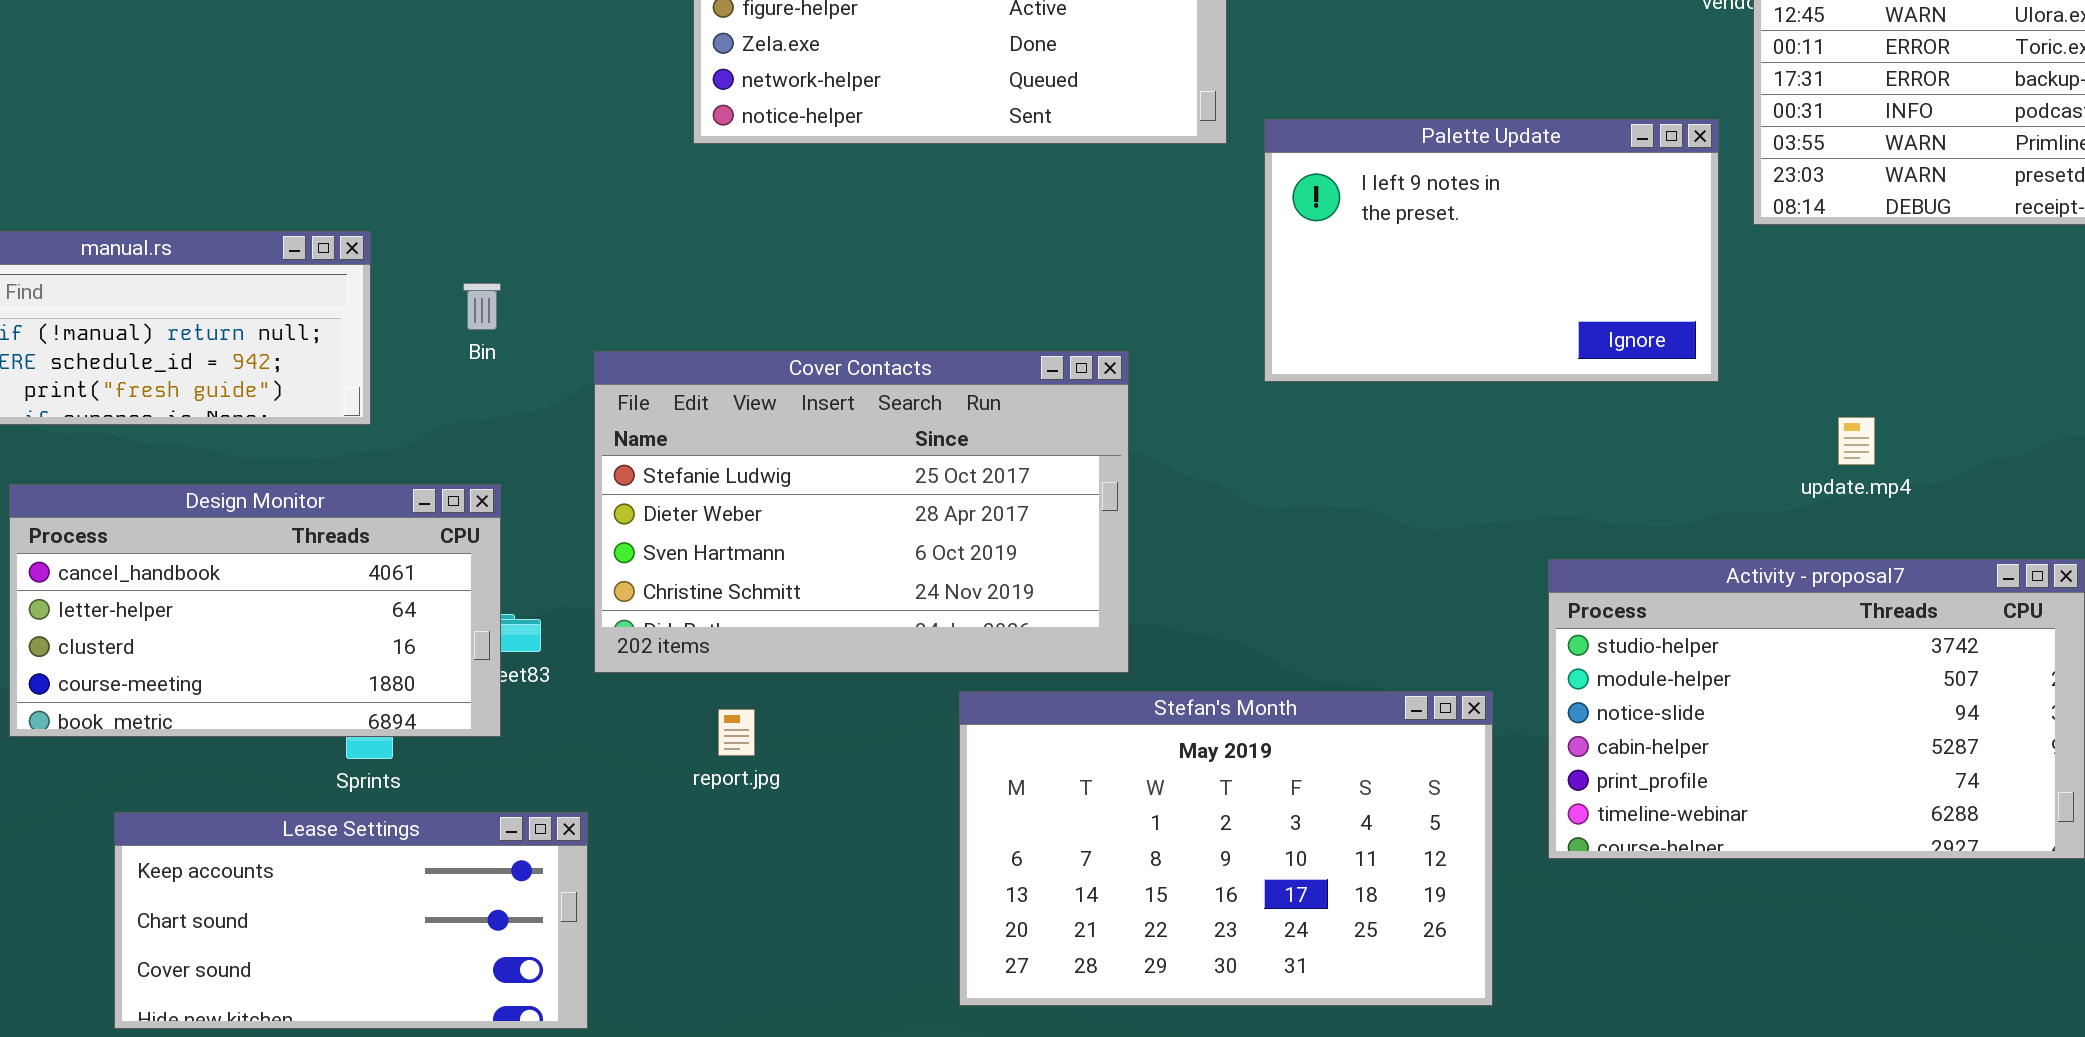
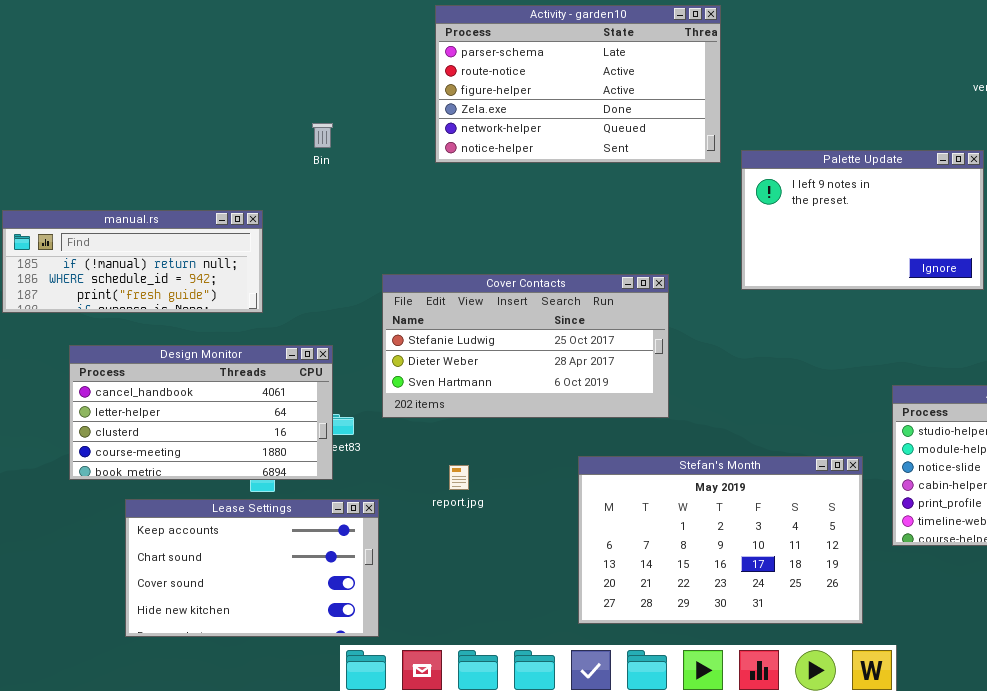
Bin: [463,283,501,330] -> [312,123,333,148], moved
Cover Contacts: [594,351,1129,673] -> [382,274,669,418], resized
Lease Settings: [114,812,588,1029] -> [125,499,379,637], resized

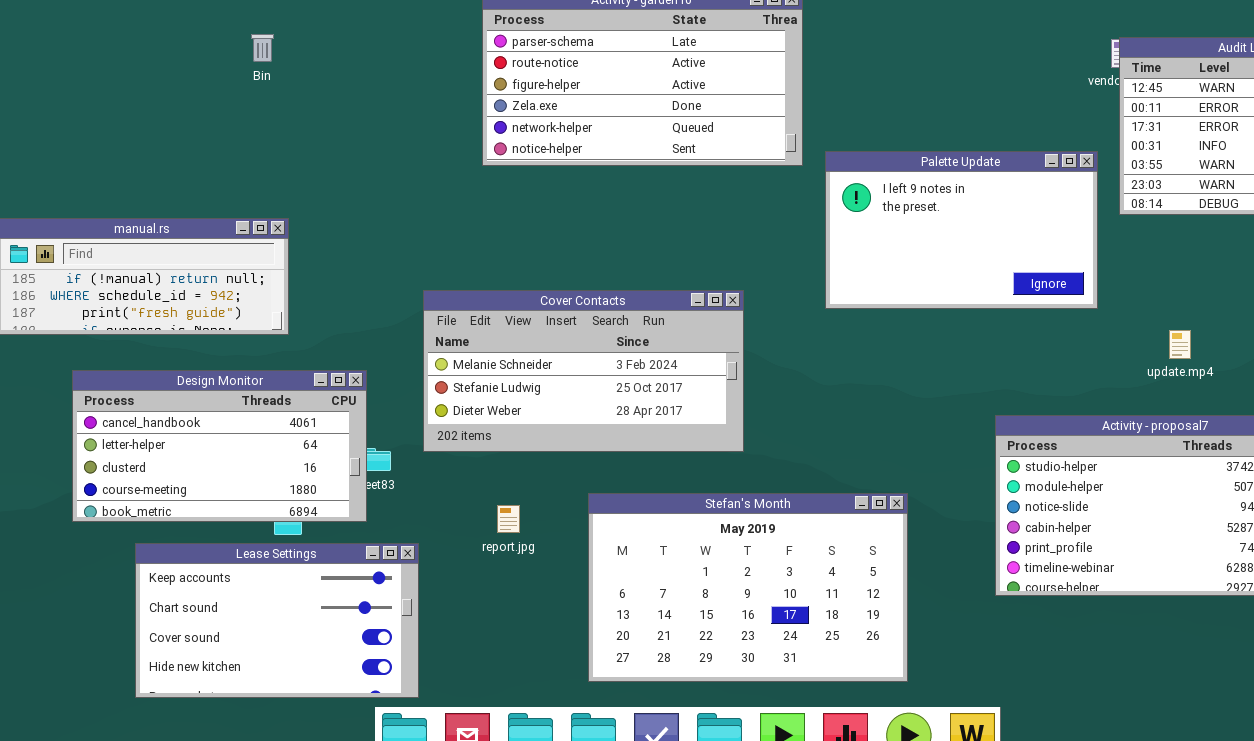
Bin: [312,123,333,148] -> [251,34,274,62], moved
Cover Contacts: [382,274,669,418] -> [423,290,744,452], scrolled up 1 row
Stefan's Month: [578,456,863,624] -> [588,493,908,682], moved

